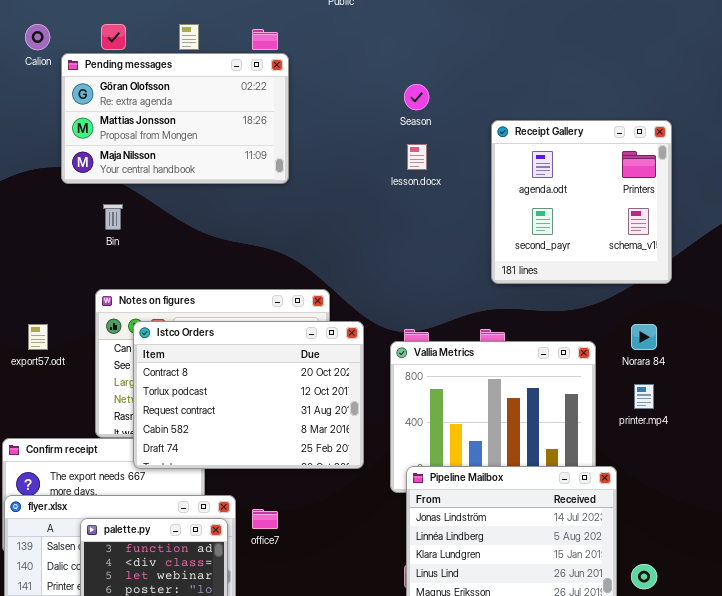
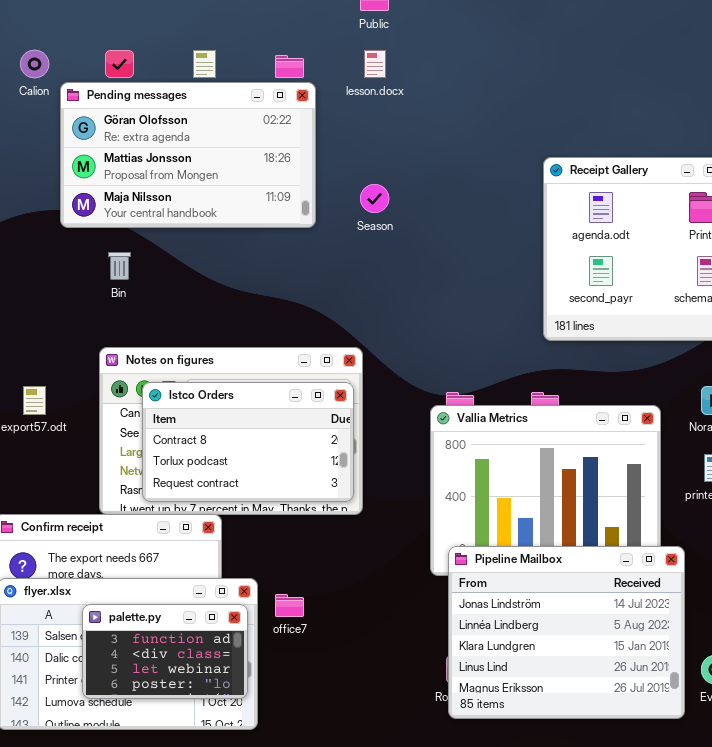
Season: [404,84,429,110] -> [360,184,389,213], moved
lesson.docx: [407,144,427,170] -> [364,50,386,78], moved
Istco Orders: [133,321,364,469] -> [142,382,354,502], resized

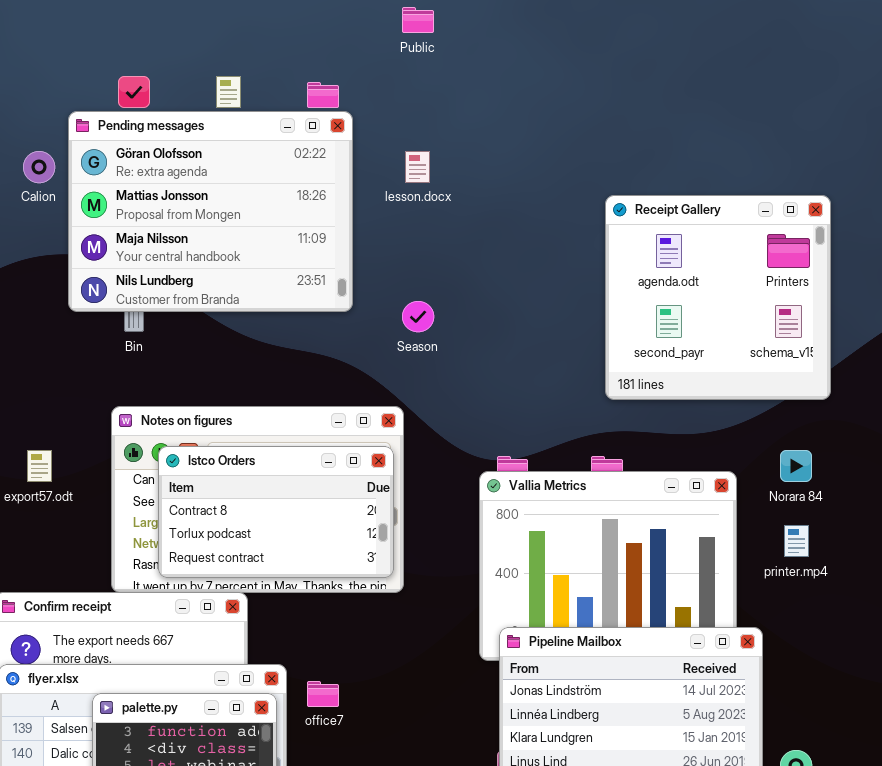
Calion: [20,50,49,78] -> [23,151,55,183], moved
lesson.docx: [364,50,386,78] -> [405,151,430,183], moved
Pending messages: [60,82,316,228] -> [68,111,353,312], resized
Season: [360,184,389,213] -> [402,301,434,332], moved

